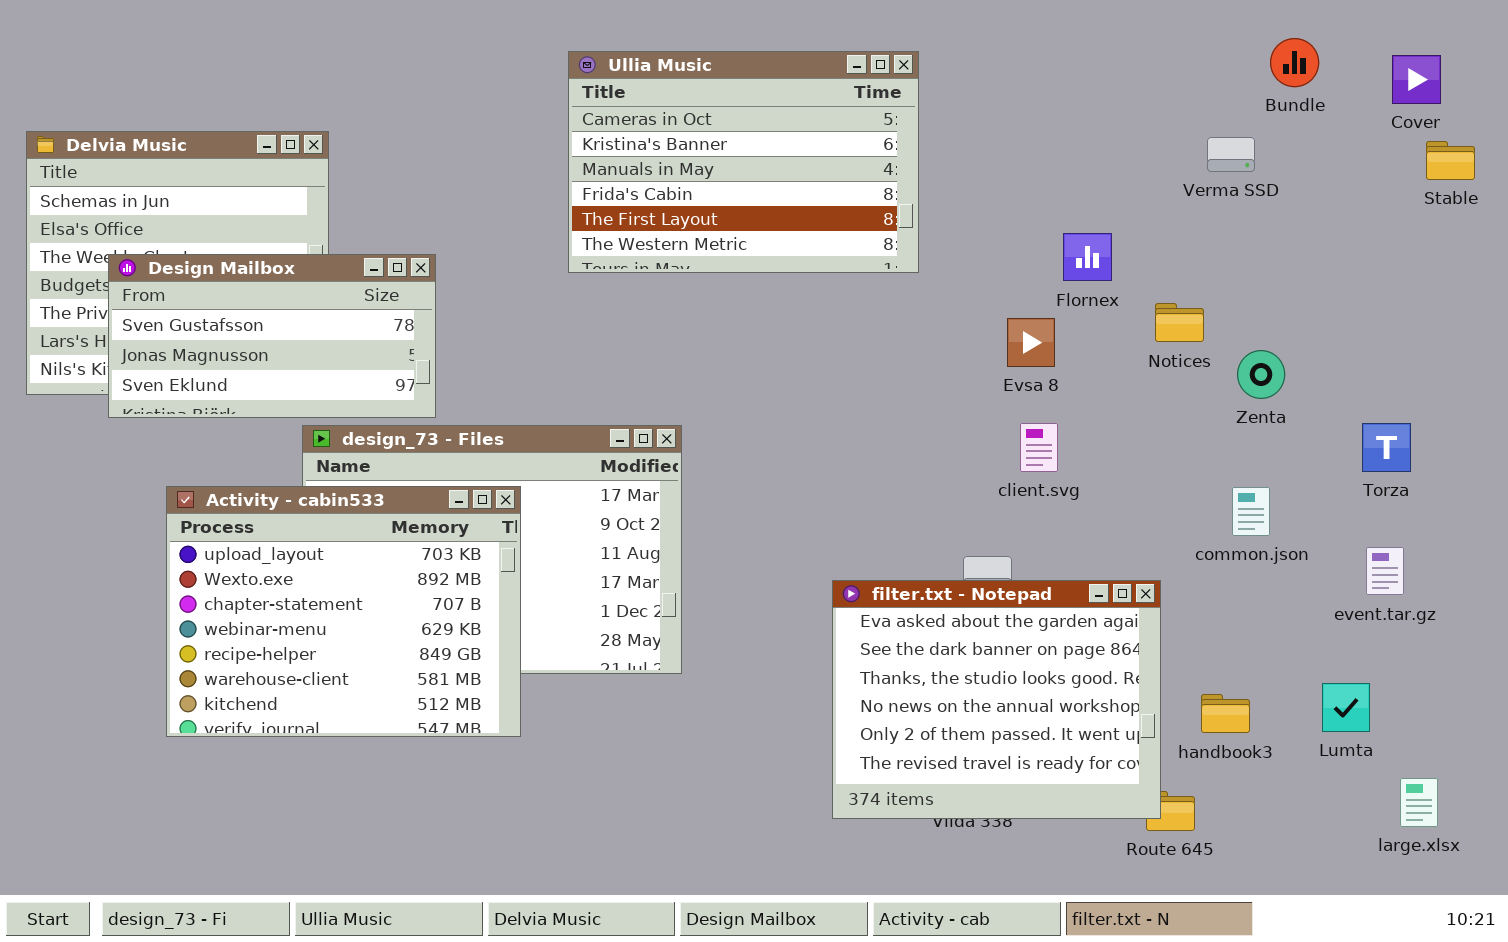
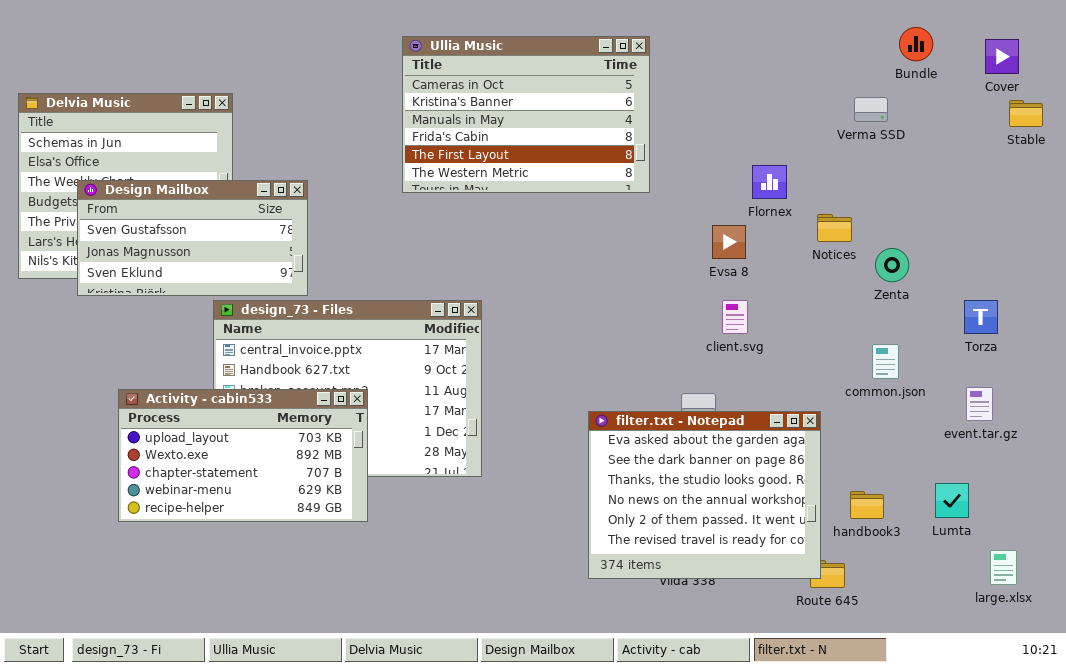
Activity - cabin533: [166,486,521,737] -> [118,389,368,522], resized

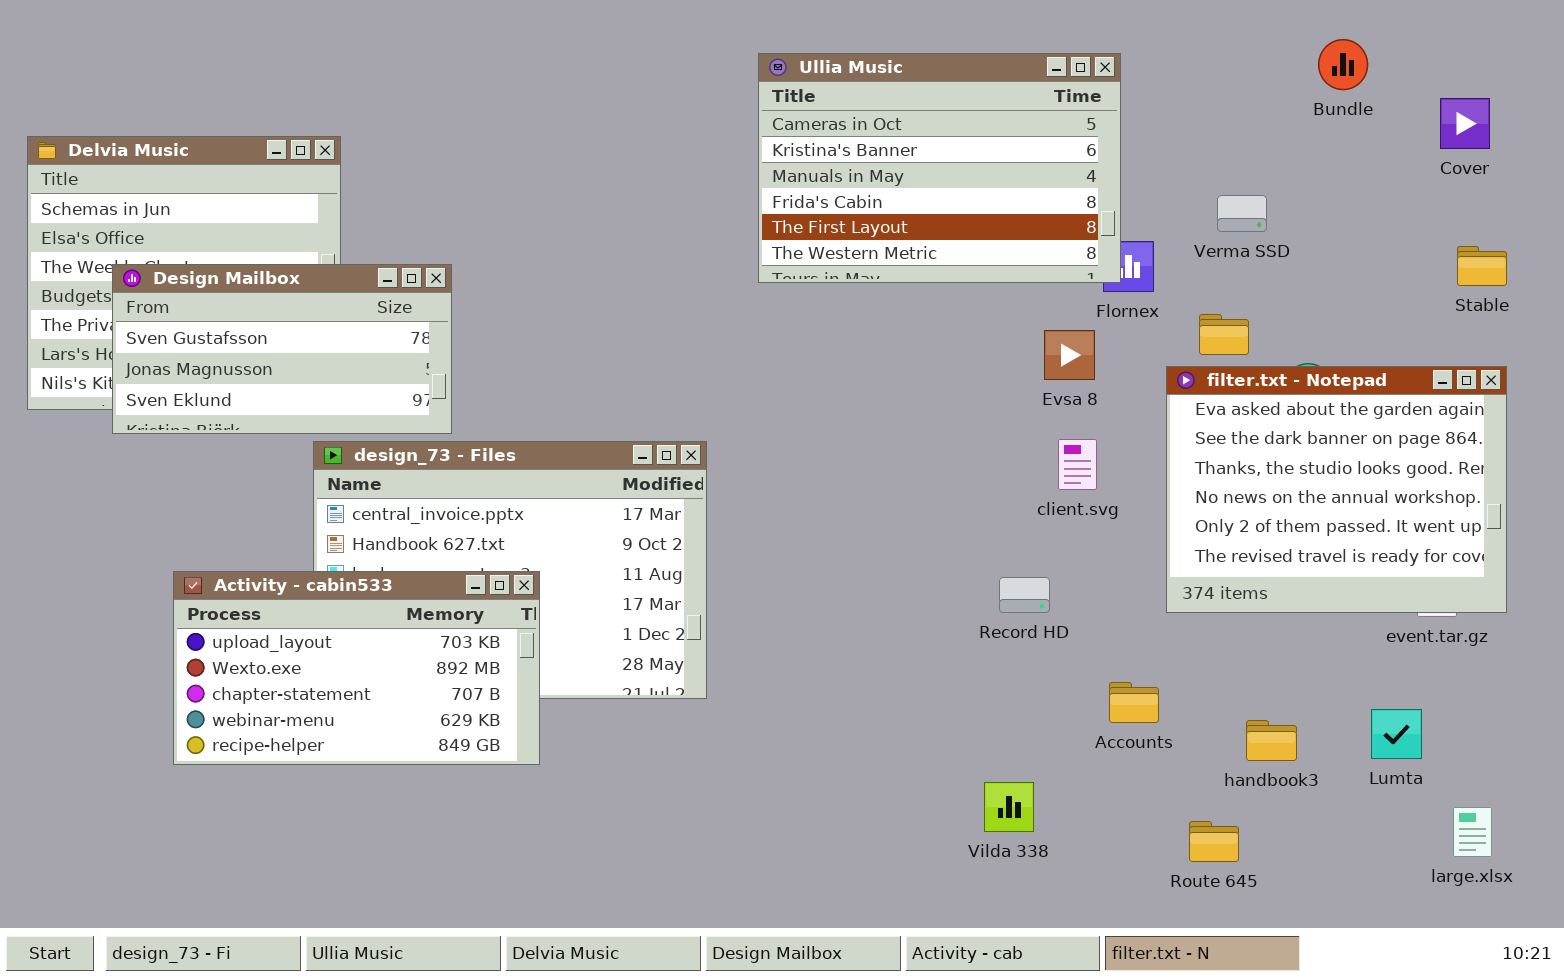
Ullia Music: [402,36,650,193] -> [758,53,1121,283], moved
Cover: [985,39,1019,74] -> [1440,98,1490,149], moved
Verma SSD: [854,97,888,122] -> [1217,195,1267,232], moved
Stable: [1009,100,1043,127] -> [1457,246,1507,286], moved
filter.txt - Notepad: [588,411,821,579] -> [1166,366,1507,613], moved

